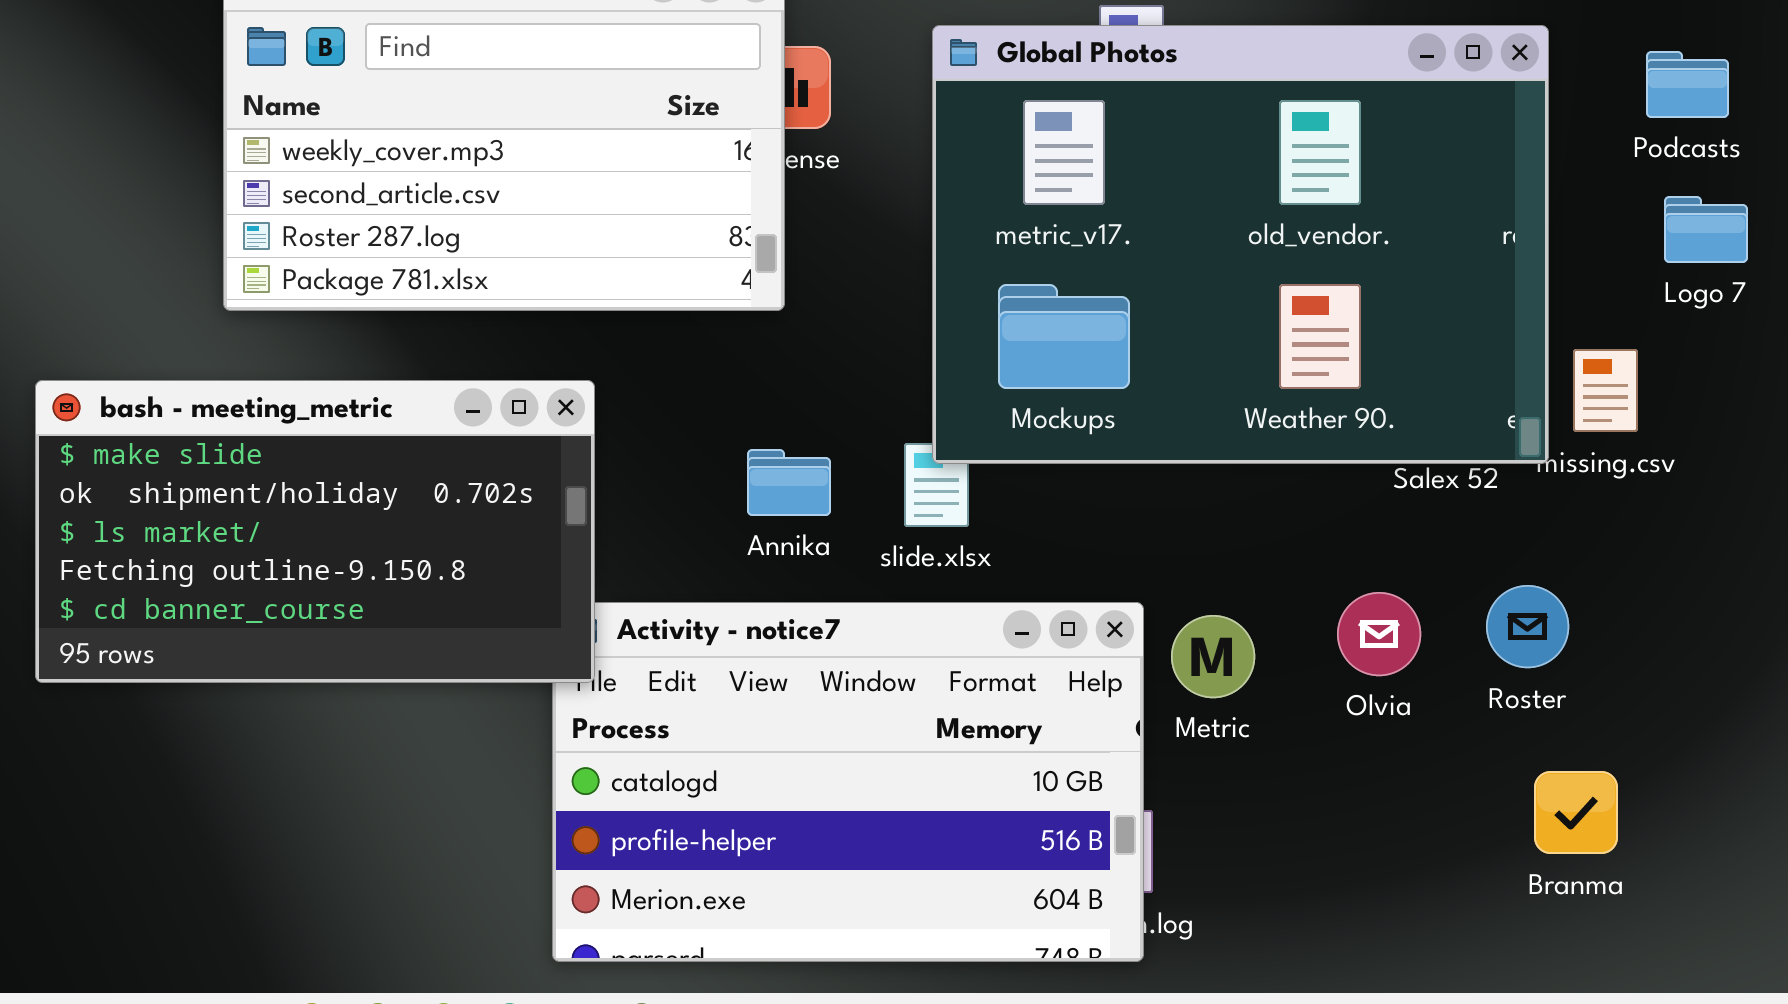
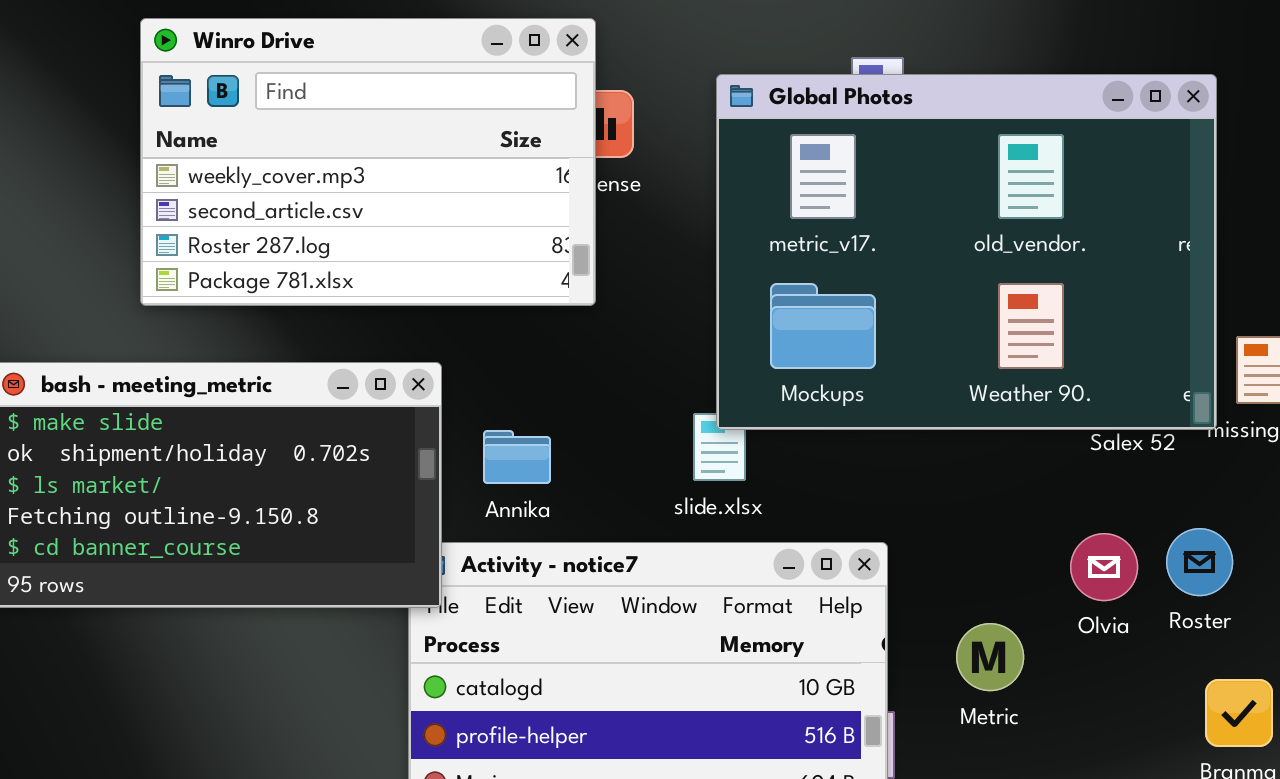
Annika: [747,449,831,516] -> [483,430,551,484], moved
Olvia: [1337,592,1421,676] -> [1070,533,1138,601], moved
Metric: [1171,615,1255,698] -> [956,623,1024,691], moved

